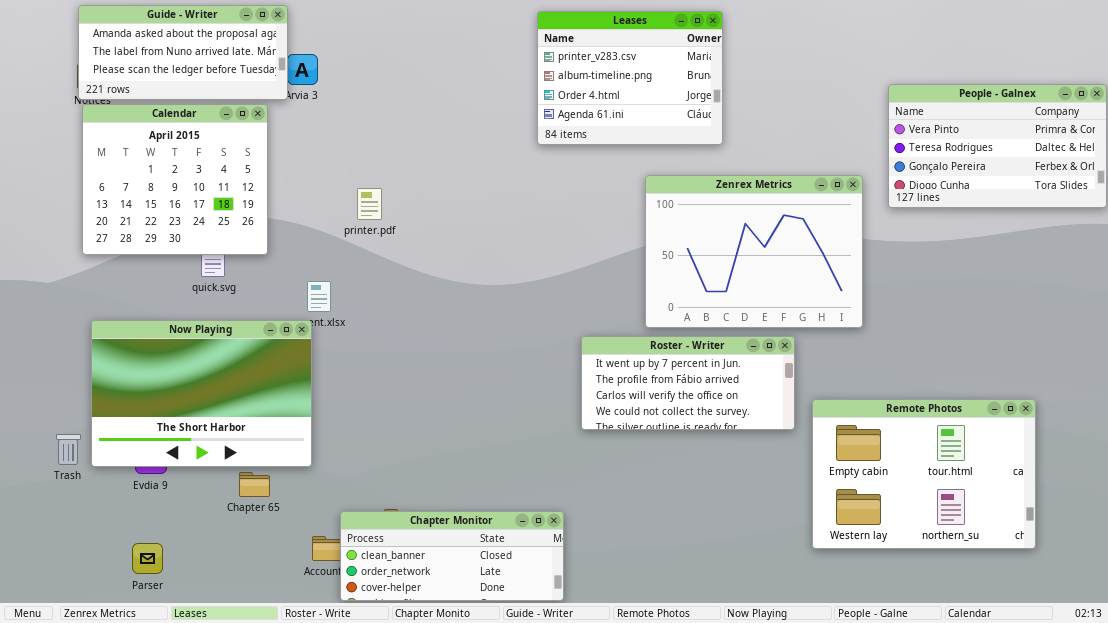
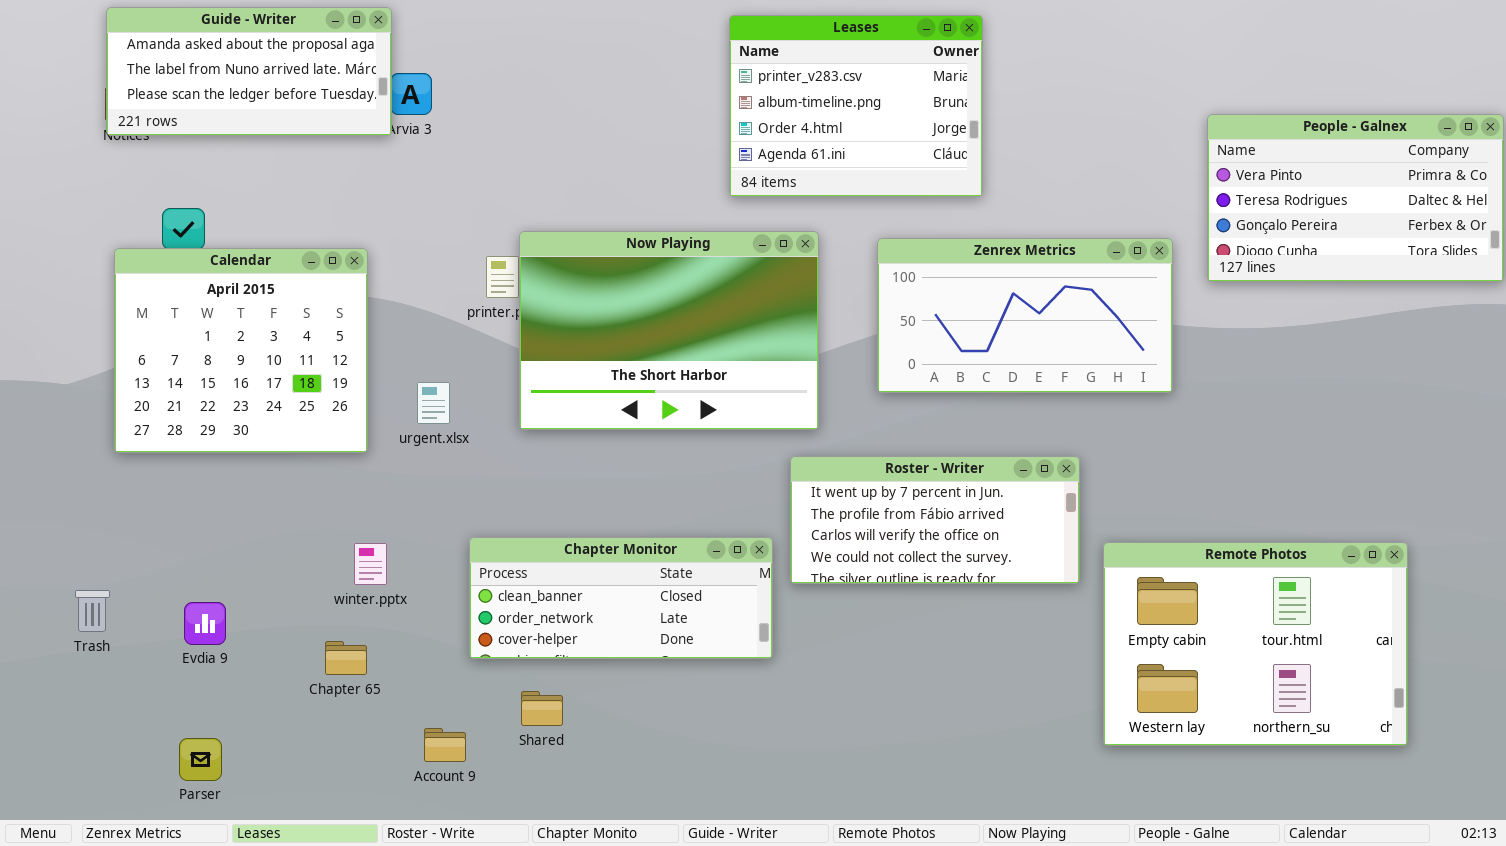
Calendar: [82,104,268,255] -> [114,248,368,453], moved
Zenrex Metrics: [645,175,863,328] -> [877,238,1173,393], resized
Now Playing: [91,320,312,467] -> [519,231,819,430], moved
Chapter Monitor: [340,511,564,601] -> [469,537,773,659], moved

